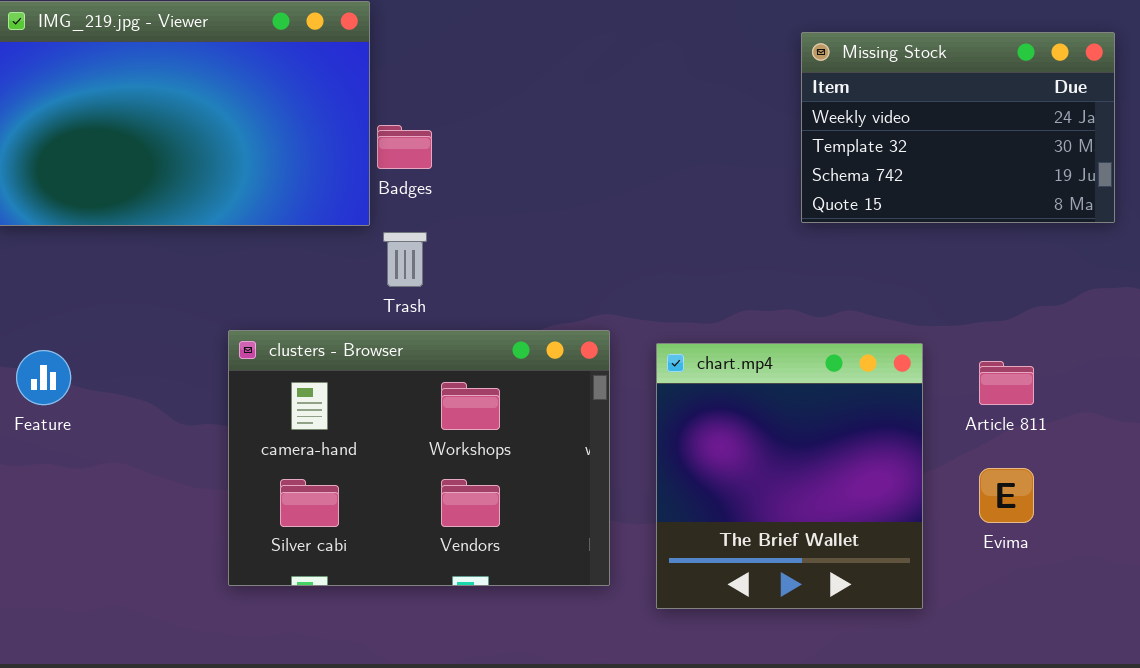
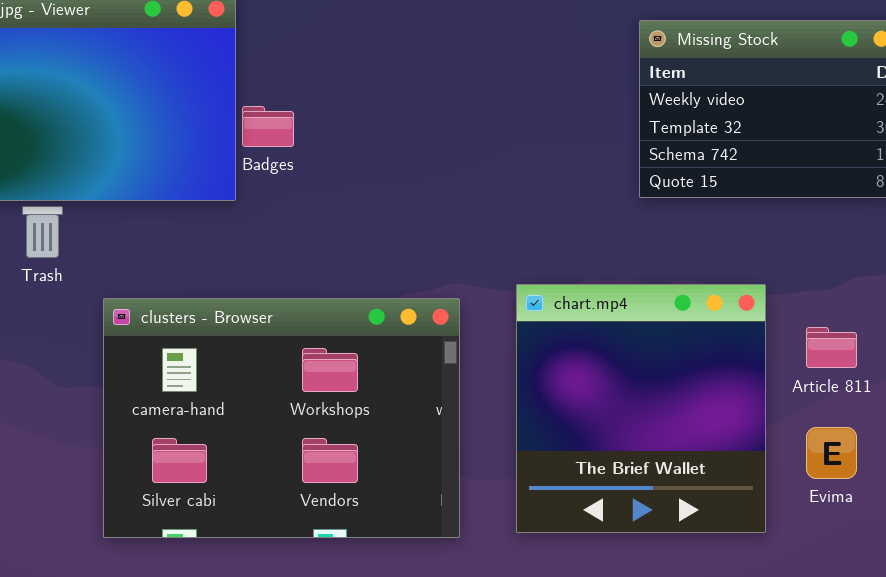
Trash: [383,232,427,287] -> [22,206,63,258], moved
chart.mp4: [656,343,923,609] -> [516,284,766,533], moved

